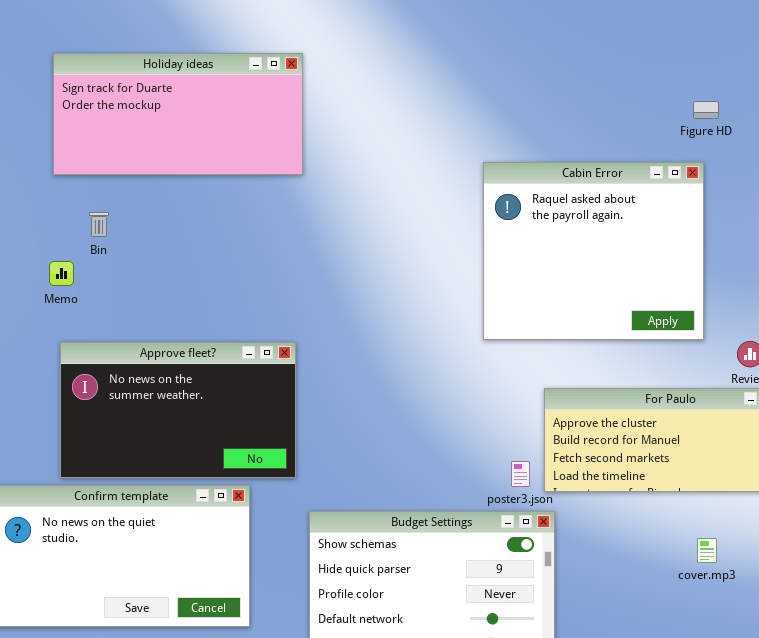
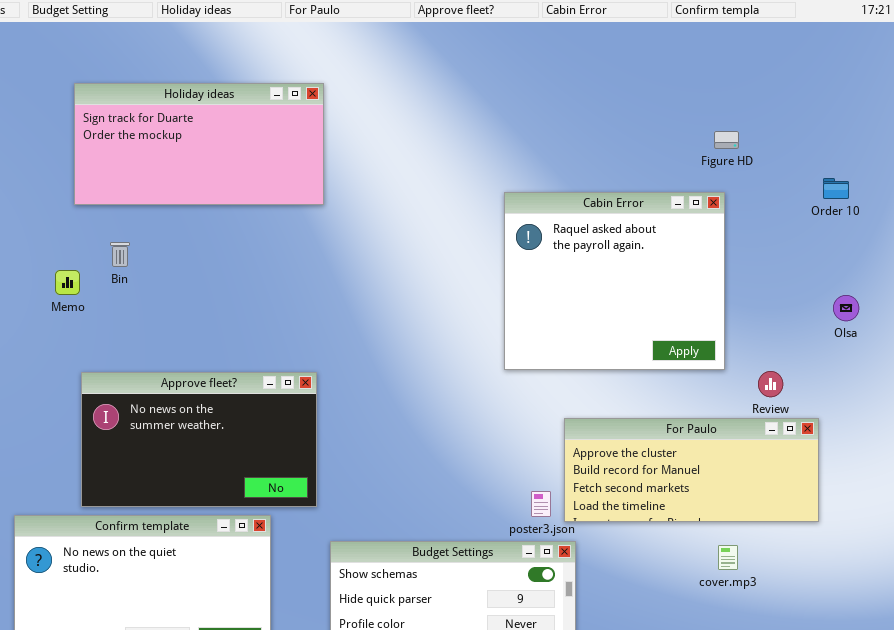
Memo: [49,261,74,286] -> [55,270,80,295], moved
cover.mp3: [697,538,717,563] -> [718,545,738,570], moved

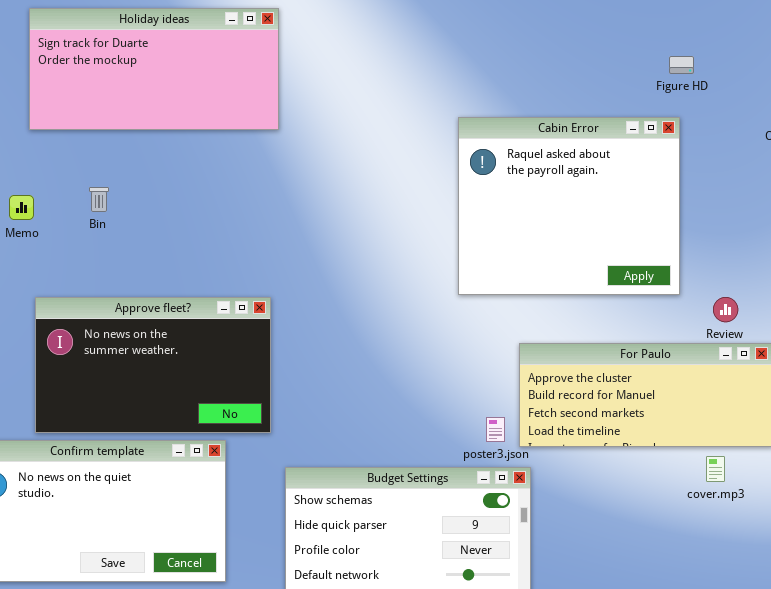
Bin: [110,242,130,267] -> [89,187,109,212], moved
cover.mp3: [718,545,738,570] -> [706,456,725,482], moved

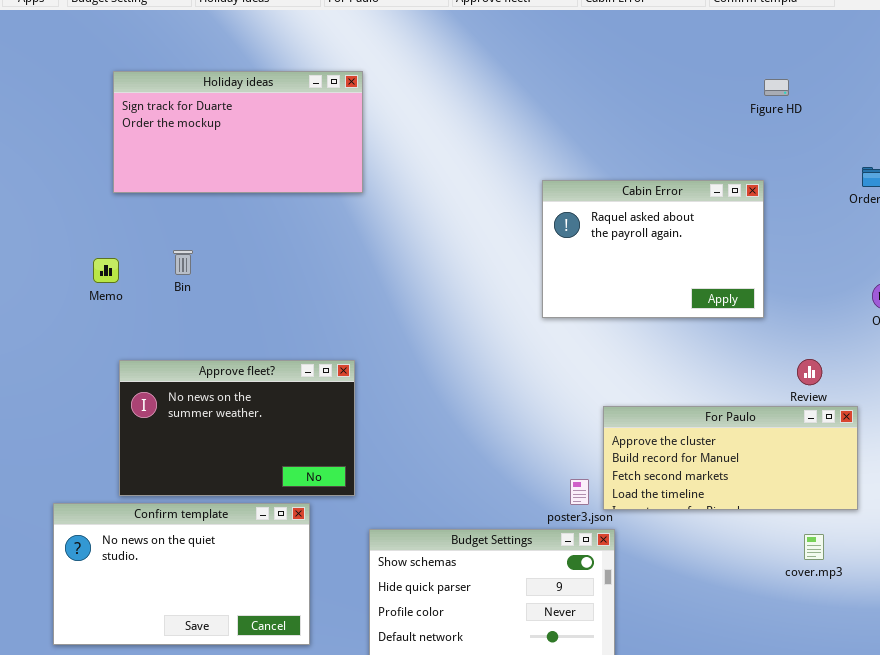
Figure HD: [669,56,694,74] -> [764,79,789,96], moved
Cabin Error: [458,117,680,295] -> [542,180,764,318], resized
cover.mp3: [706,456,725,482] -> [804,534,824,560], moved

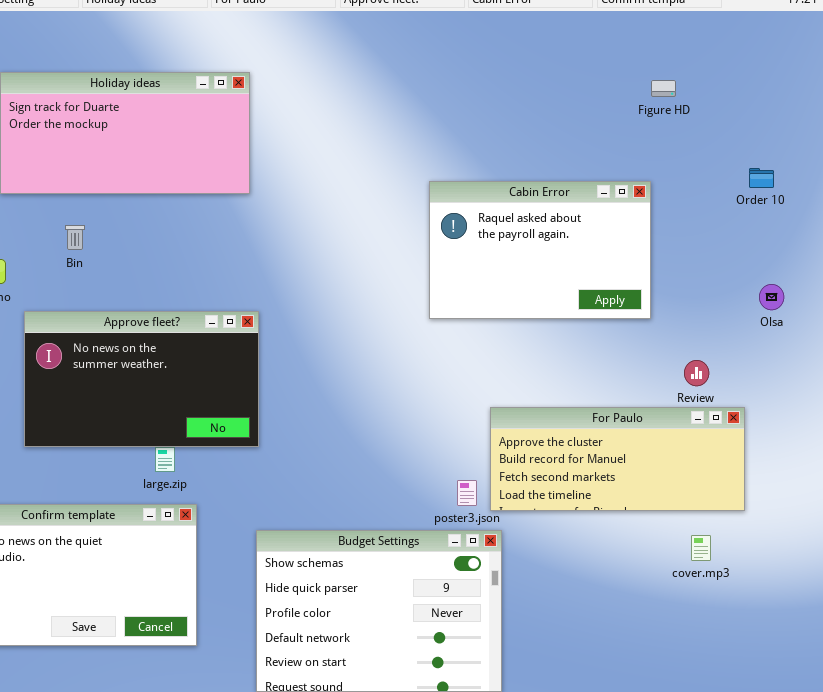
Bin: [173,250,193,275] -> [65,225,85,250], moved
Approve fleet?: [119,360,355,496] -> [24,311,259,447], moved

